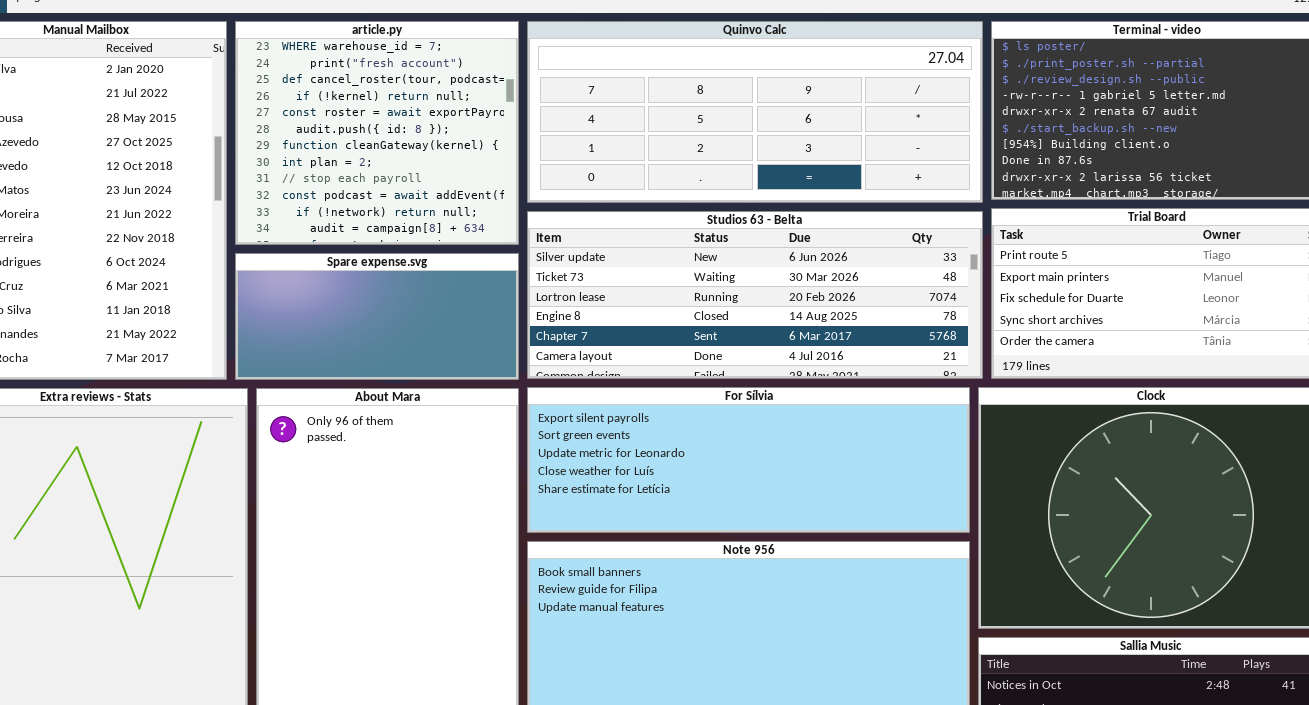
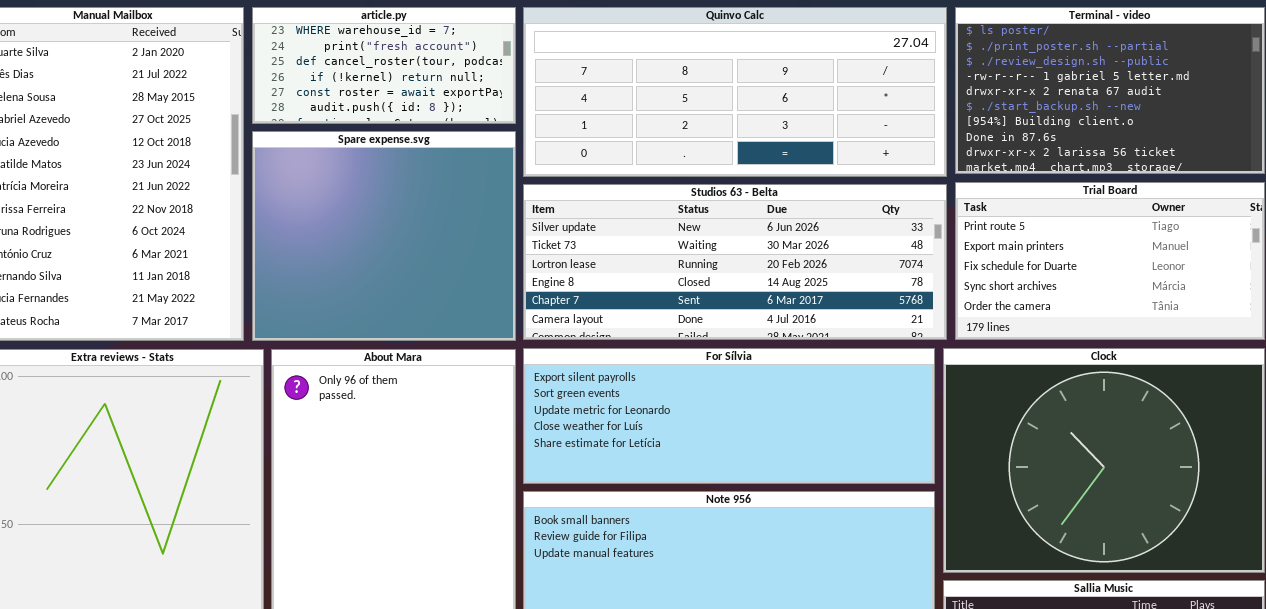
article.py: [235,21,519,245] -> [252,7,516,124], resized
Spare expense.svg: [235,253,519,380] -> [252,131,516,341], resized

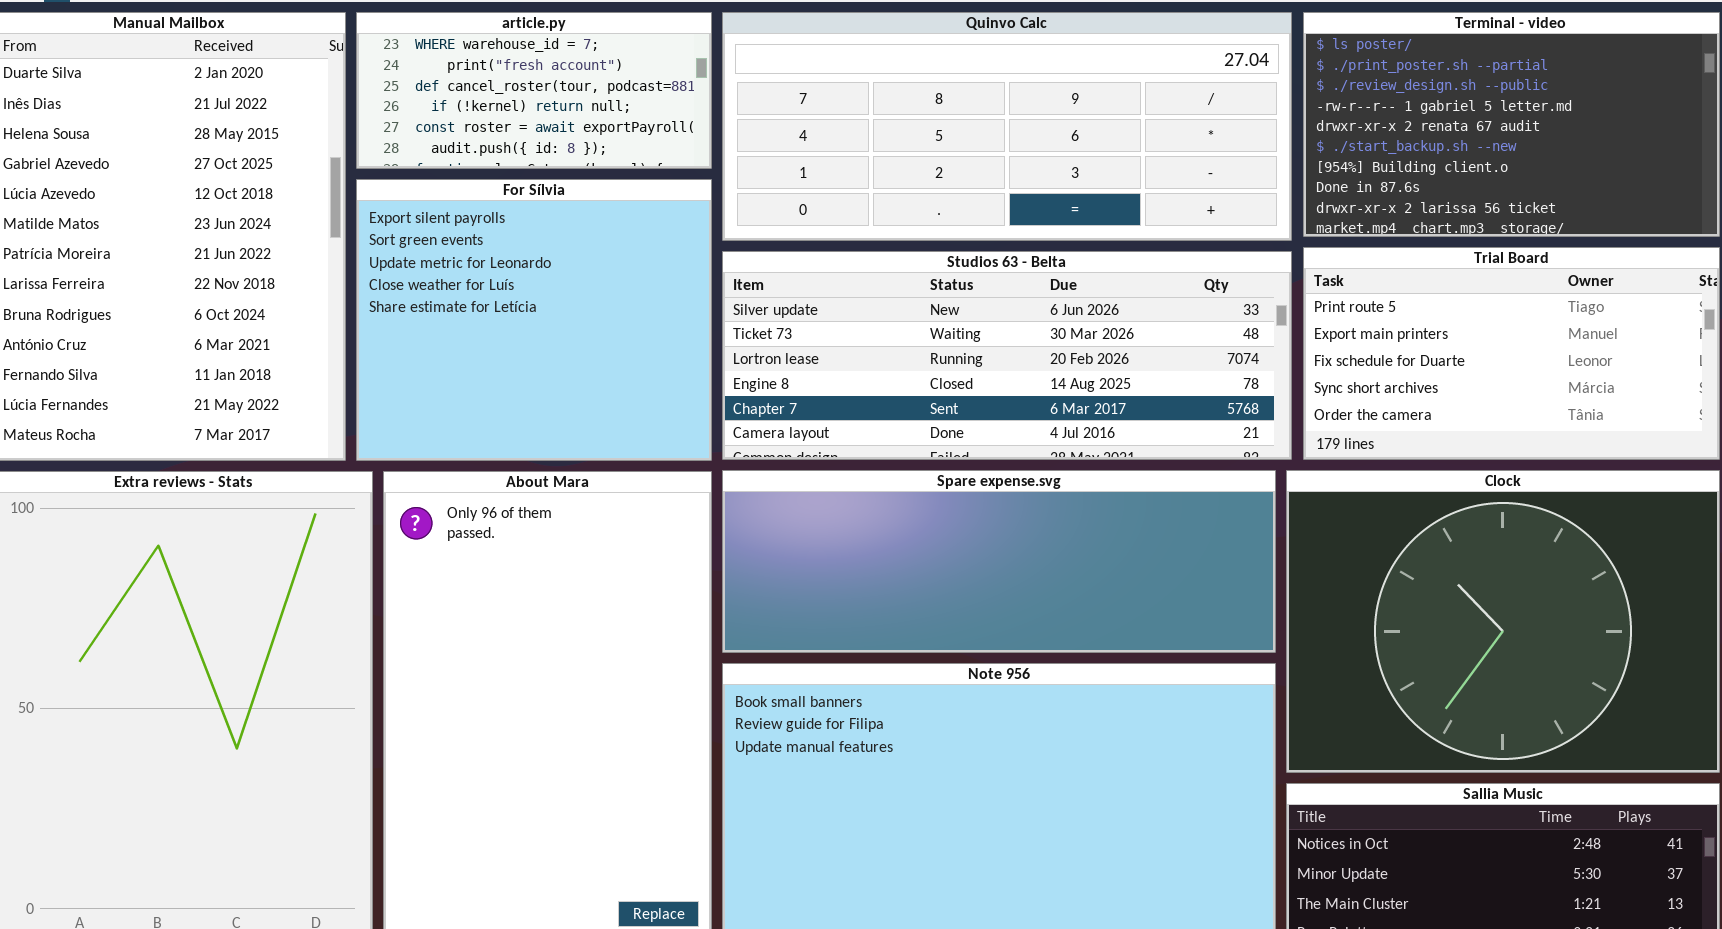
Spare expense.svg: [252,131,516,341] -> [722,470,1276,653], moved, resized
For Sílvia: [523,348,935,484] -> [356,179,712,461], moved, resized

